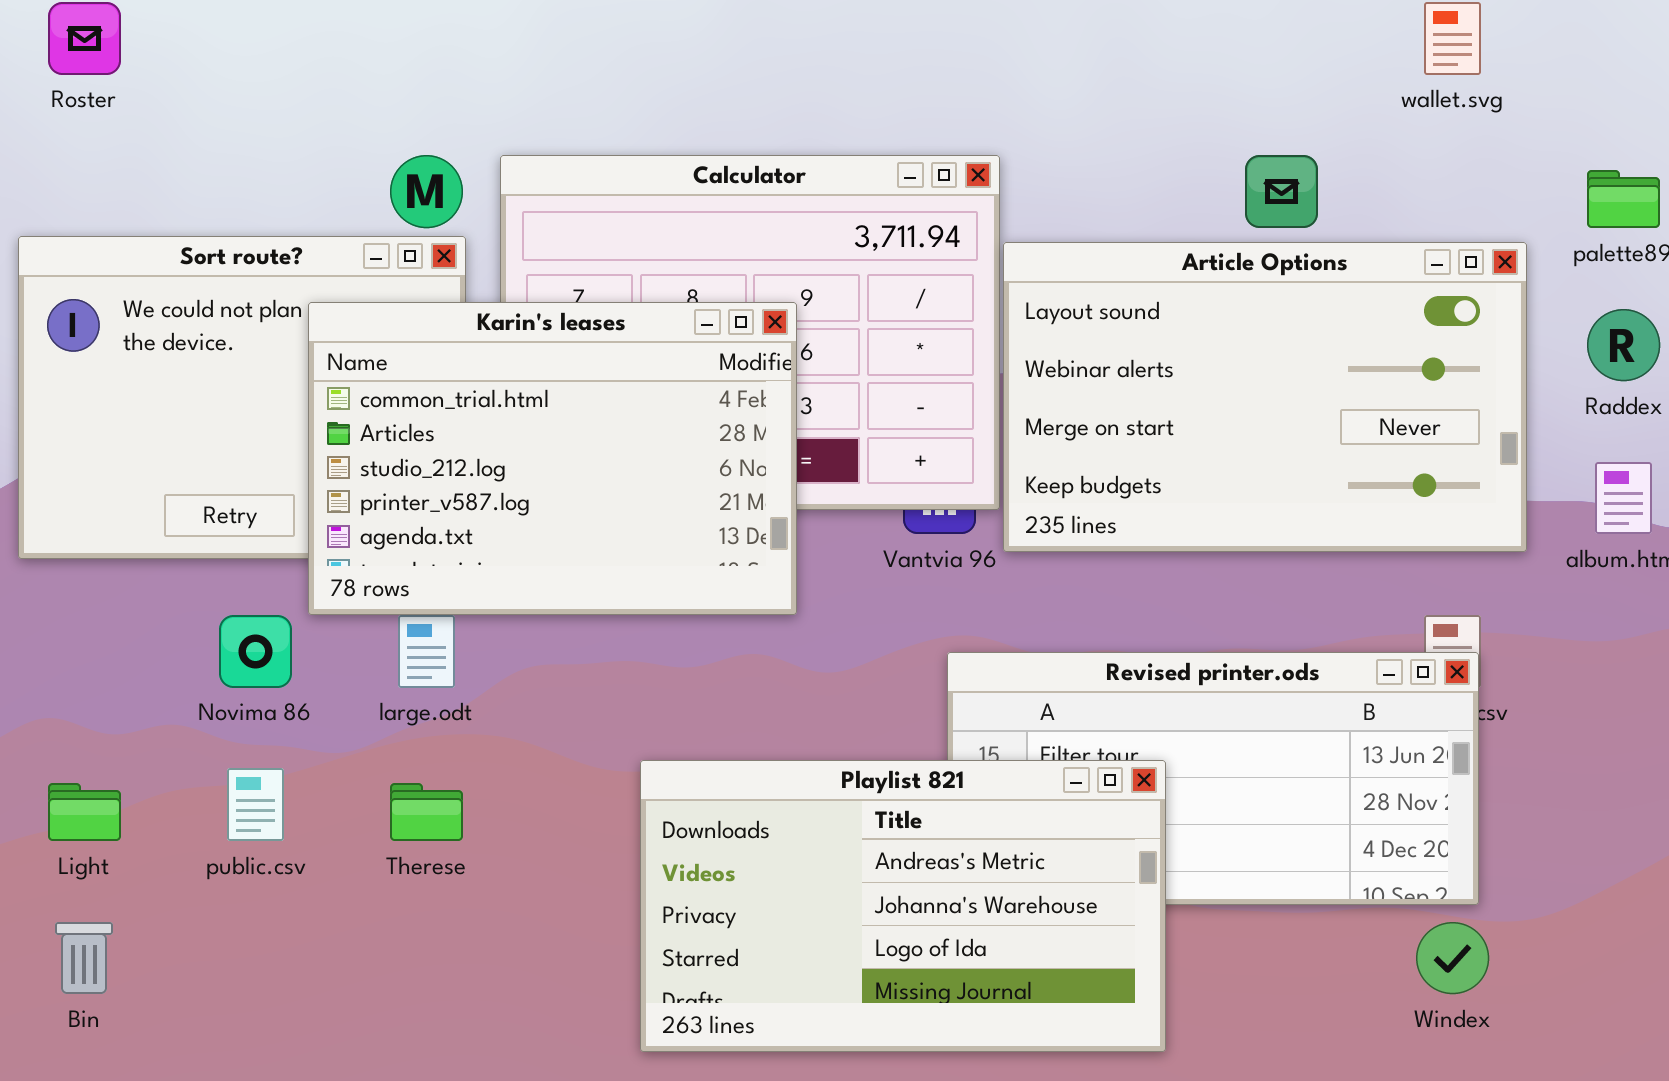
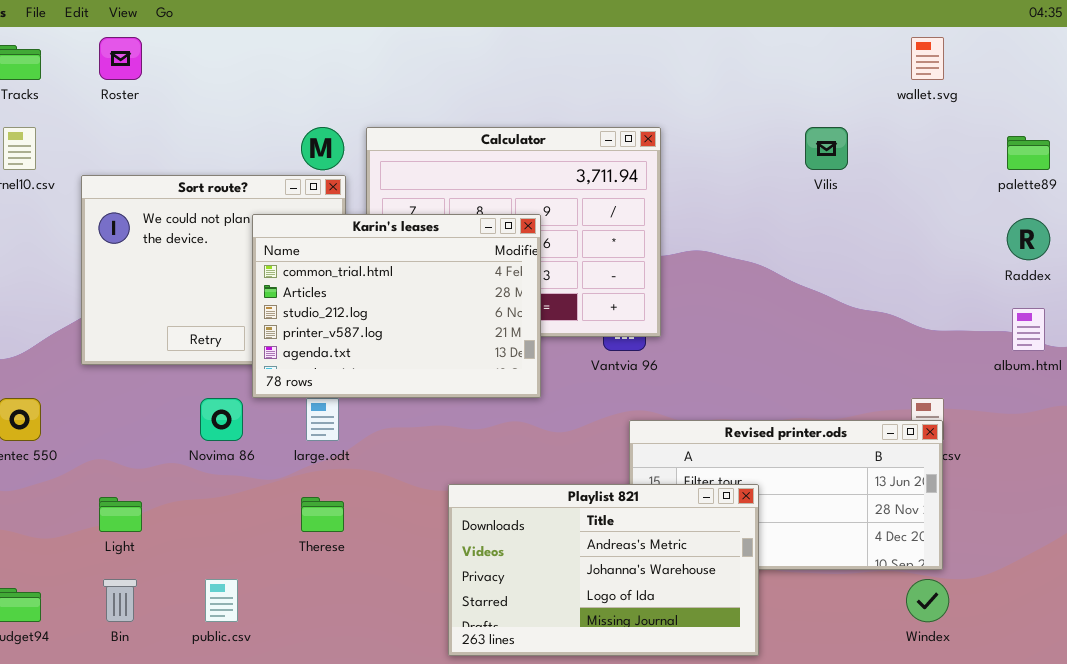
Article Options: [1003,242,1527,552] -> none, closed
public.csv: [227,768,284,841] -> [205,579,238,622], moved

